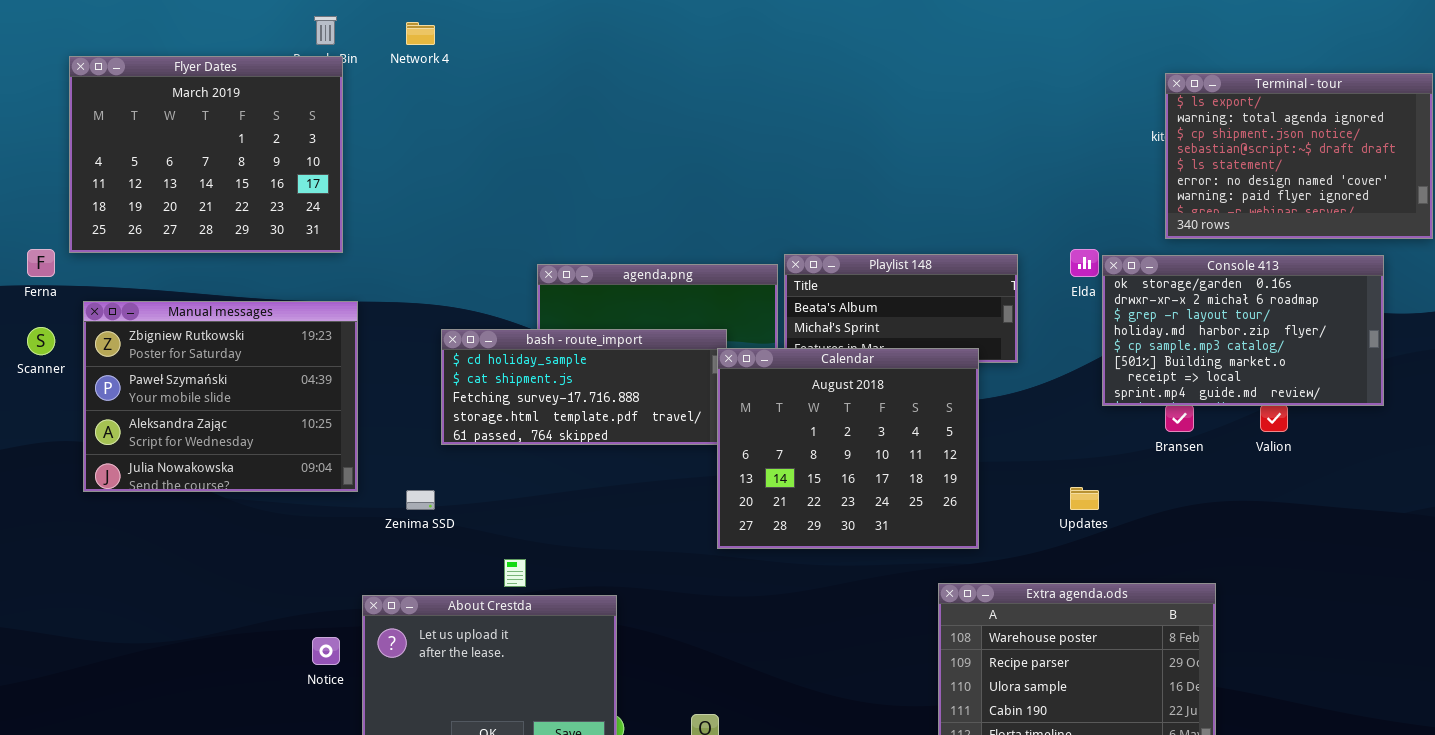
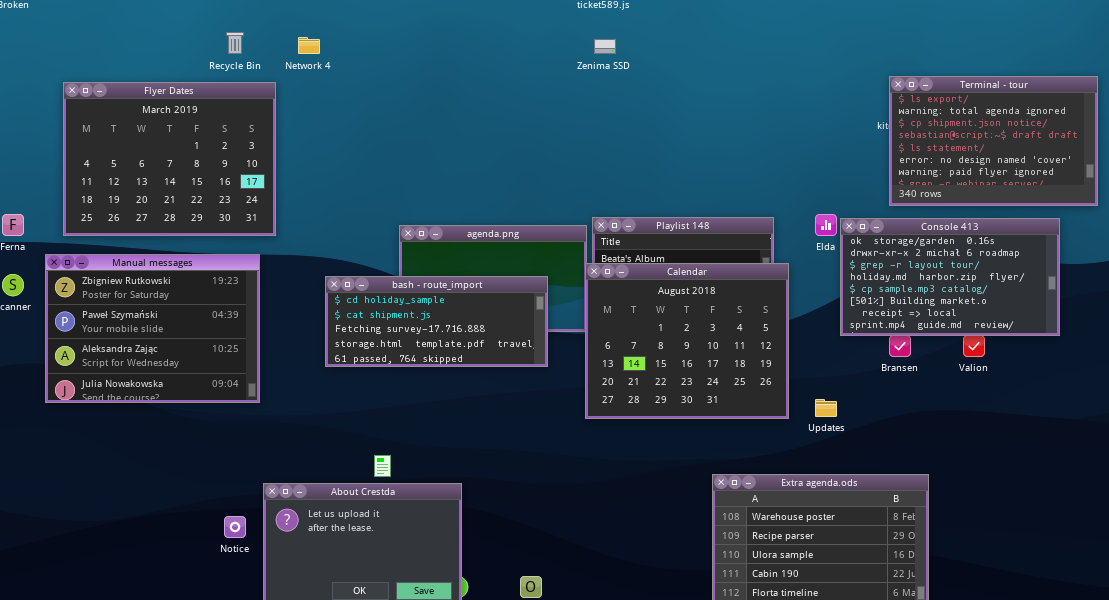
Flyer Dates: [69,56,343,253] -> [63,82,276,236], moved
Calendar: [717,348,979,549] -> [585,263,789,419], moved
Zenima SSD: [406,490,435,510] -> [594,39,616,54], moved

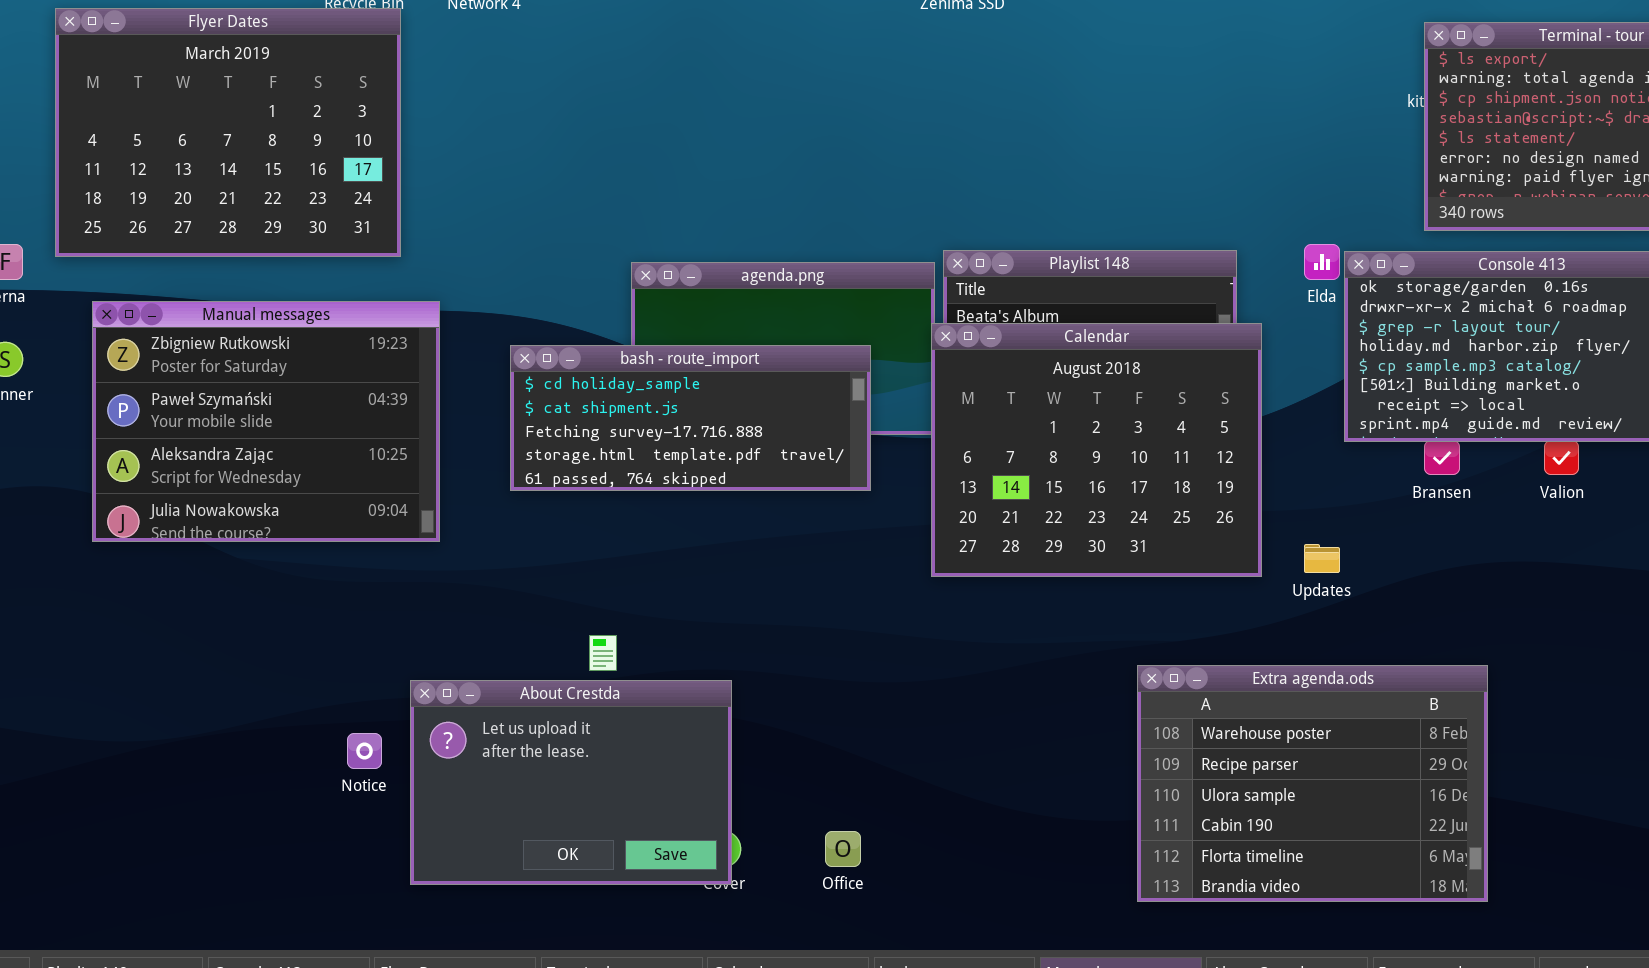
Flyer Dates: [63,82,276,236] -> [55,8,401,257], moved
Manual messages: [45,254,260,403] -> [92,301,440,542], moved

